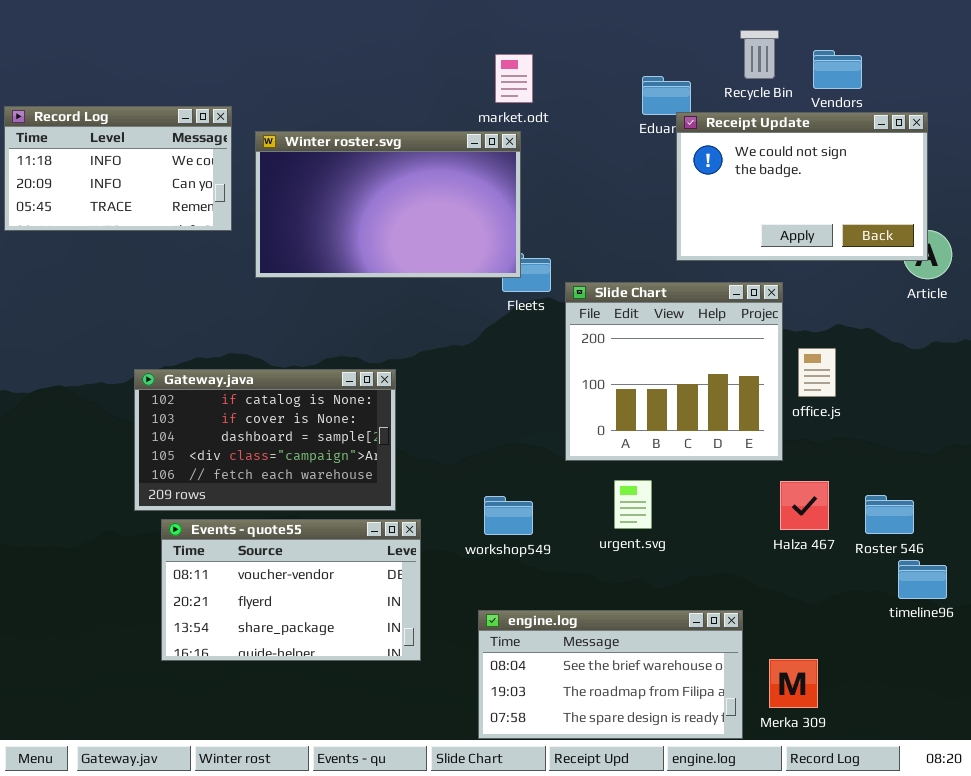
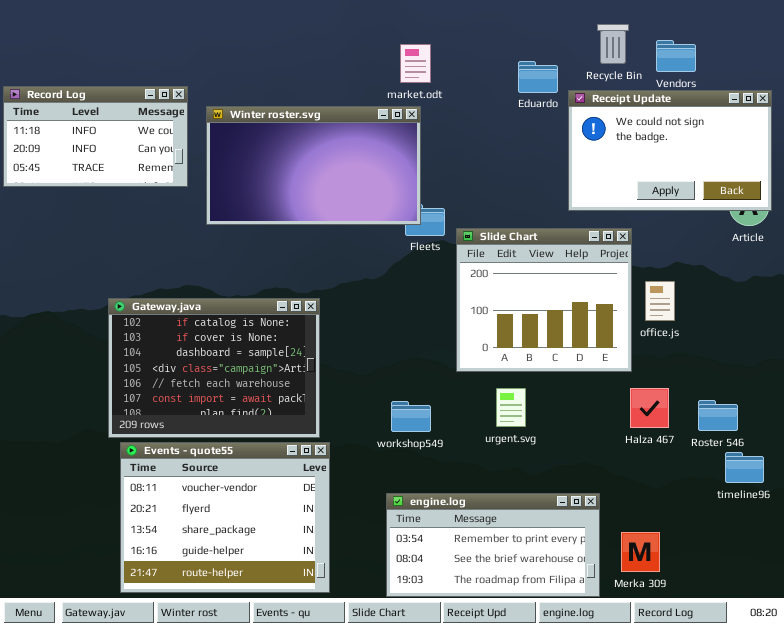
Receipt Update: [676,112,928,261] -> [568,90,772,211], moved
Gateway.java: [134,369,396,511] -> [108,298,320,438], resized
Events - quote55: [161,519,421,661] -> [120,442,330,593], moved, resized
engine.log: [478,610,743,739] -> [386,493,600,597], scrolled up 1 row

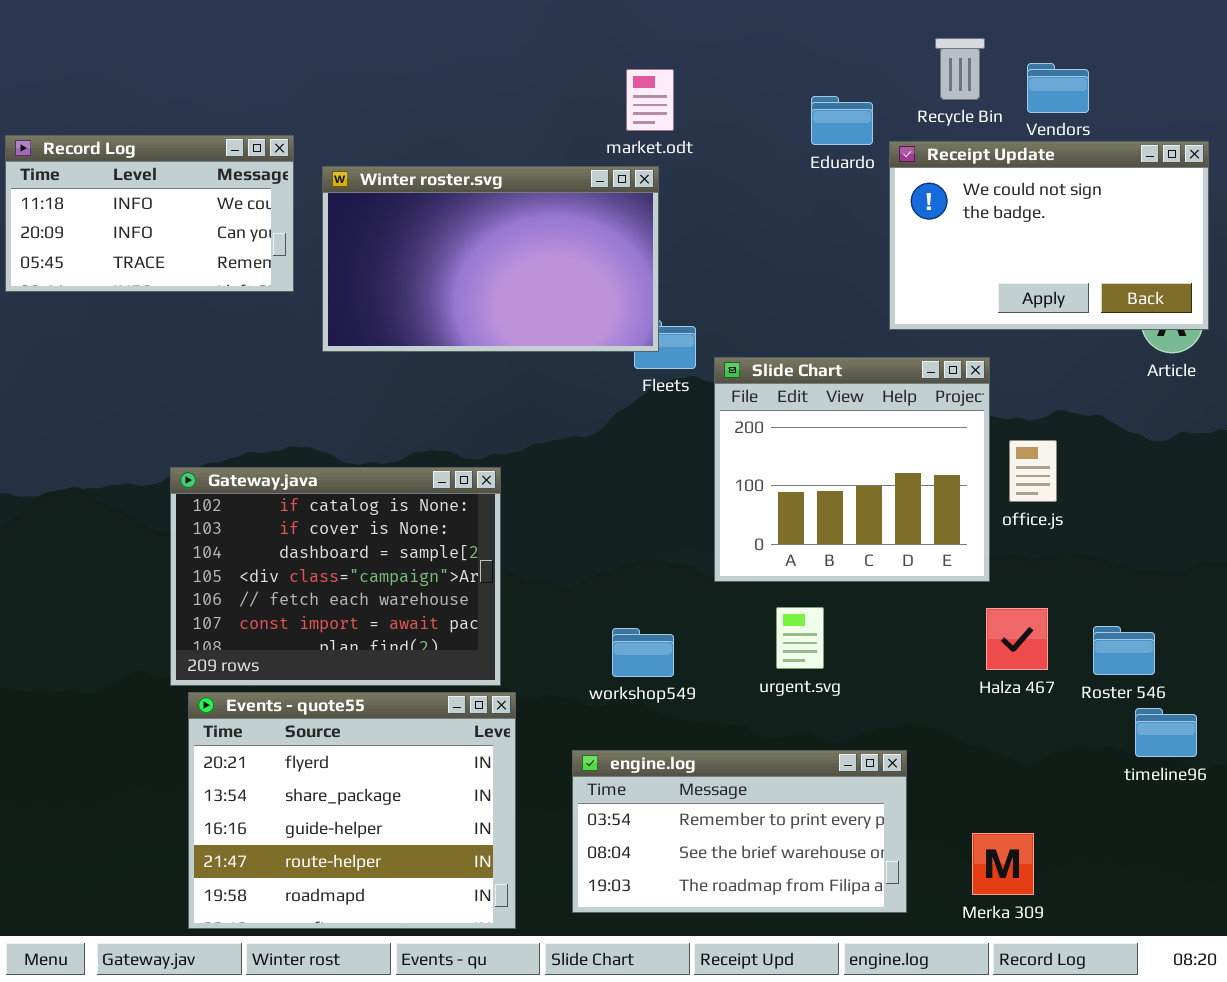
Events - quote55: [120,442,330,593] -> [188,692,516,929], scrolled down 1 row
engine.log: [386,493,600,597] -> [572,750,907,913], moved

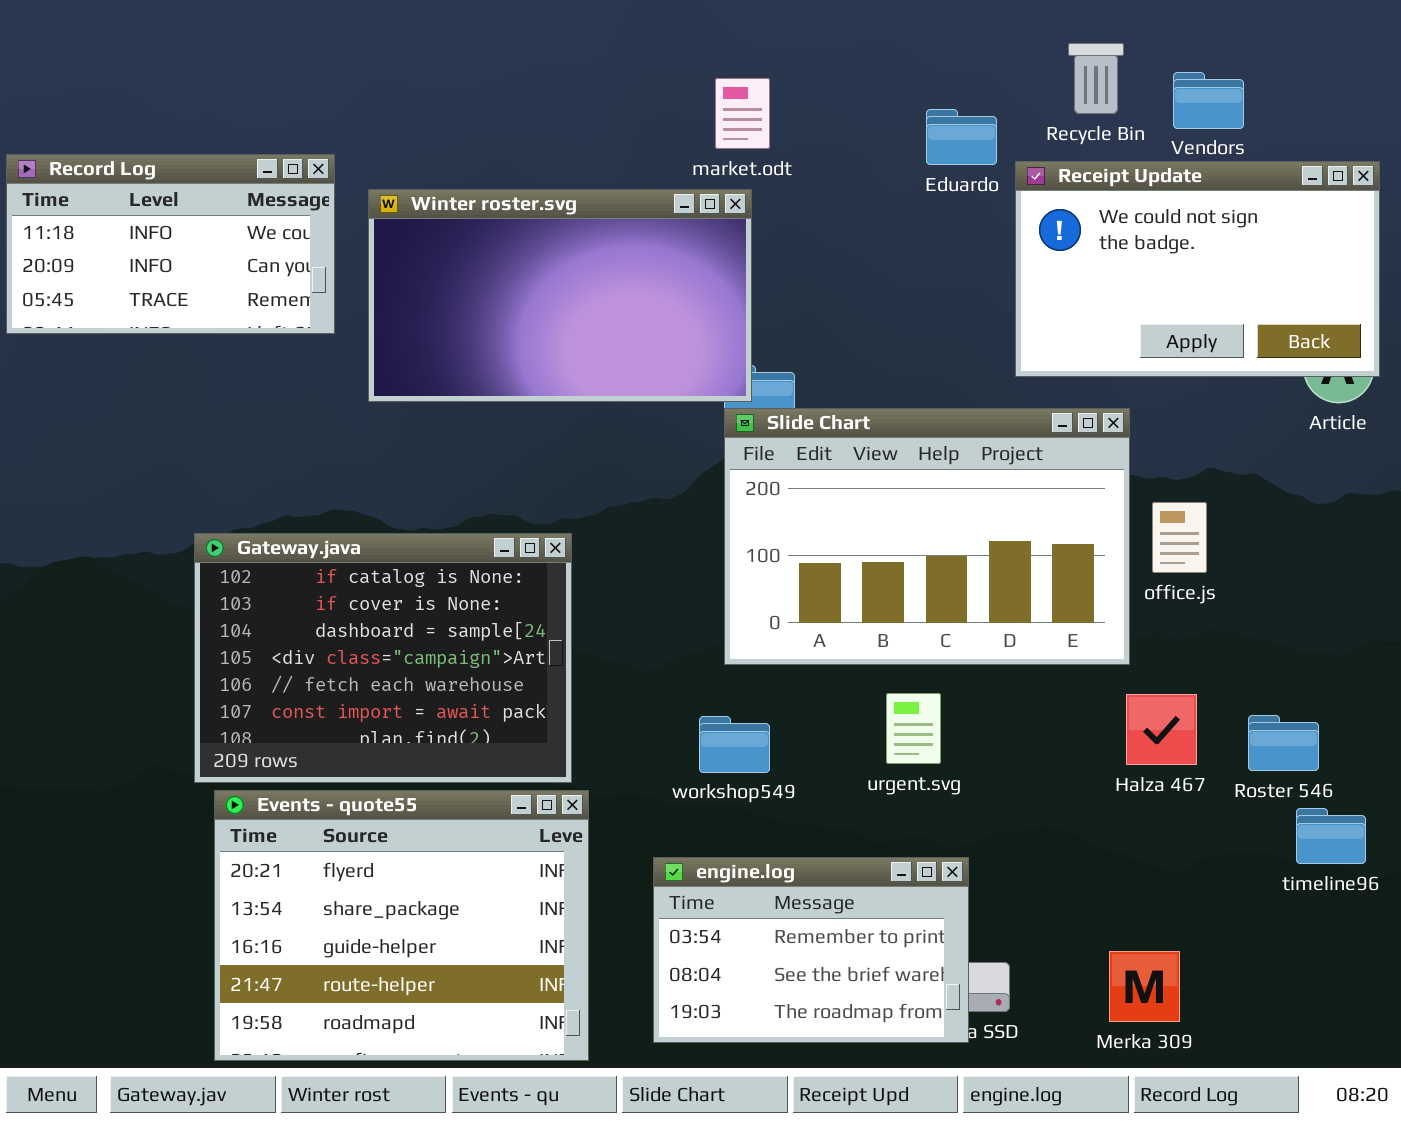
Slide Chart: [714,357,990,582] -> [724,408,1130,665], resized
engine.log: [572,750,907,913] -> [653,857,969,1043], resized

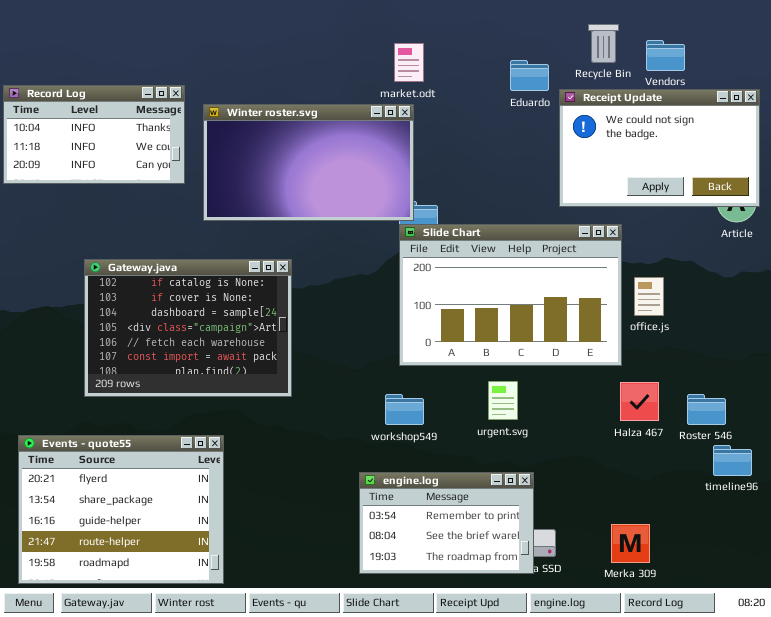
Record Log: [6,154,335,334] -> [3,85,185,184], scrolled up 1 row
Gateway.java: [194,533,572,783] -> [84,259,292,397], moved
Events - quote55: [214,790,589,1061] -> [18,435,224,584], moved

